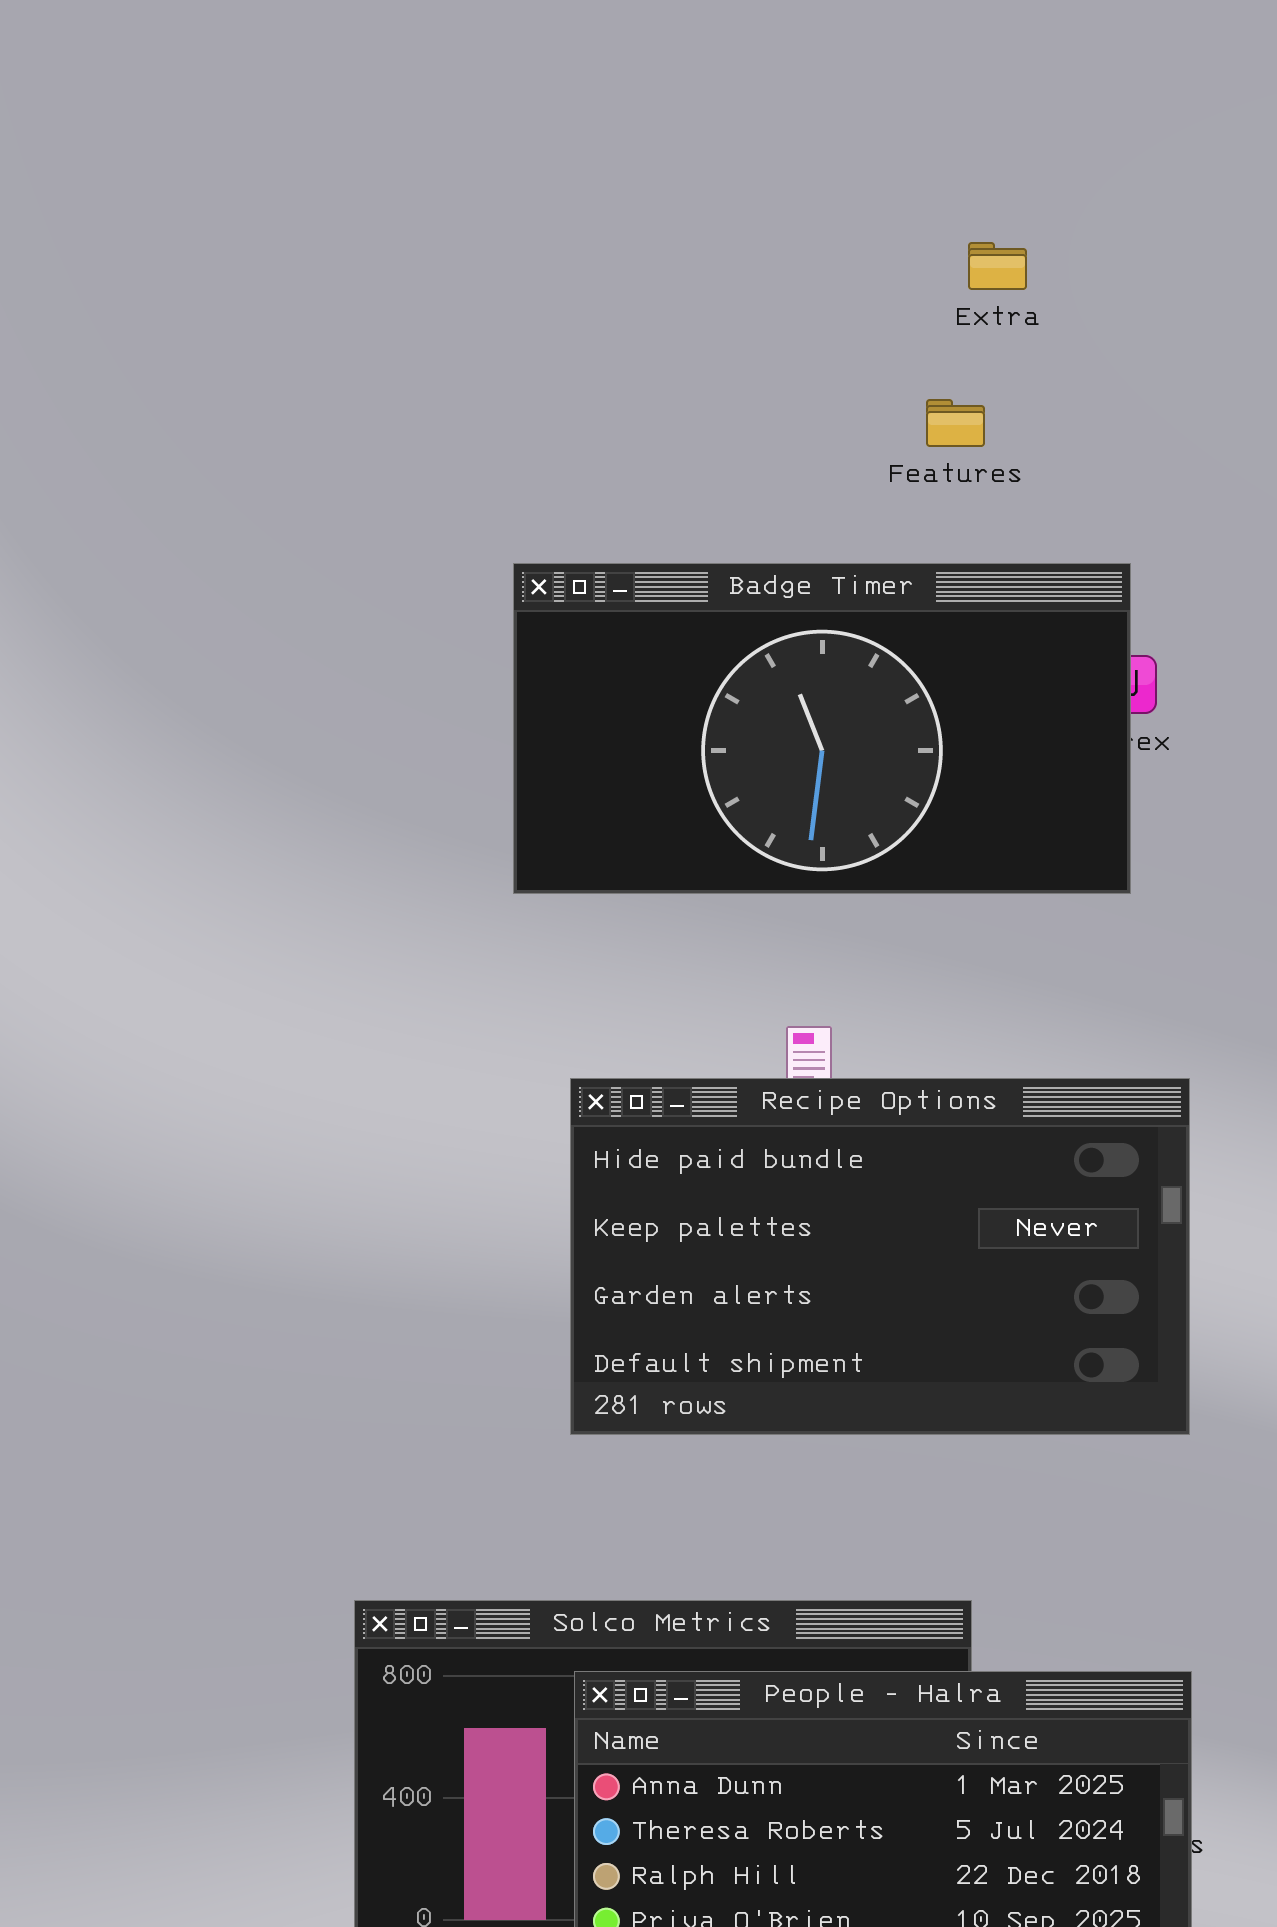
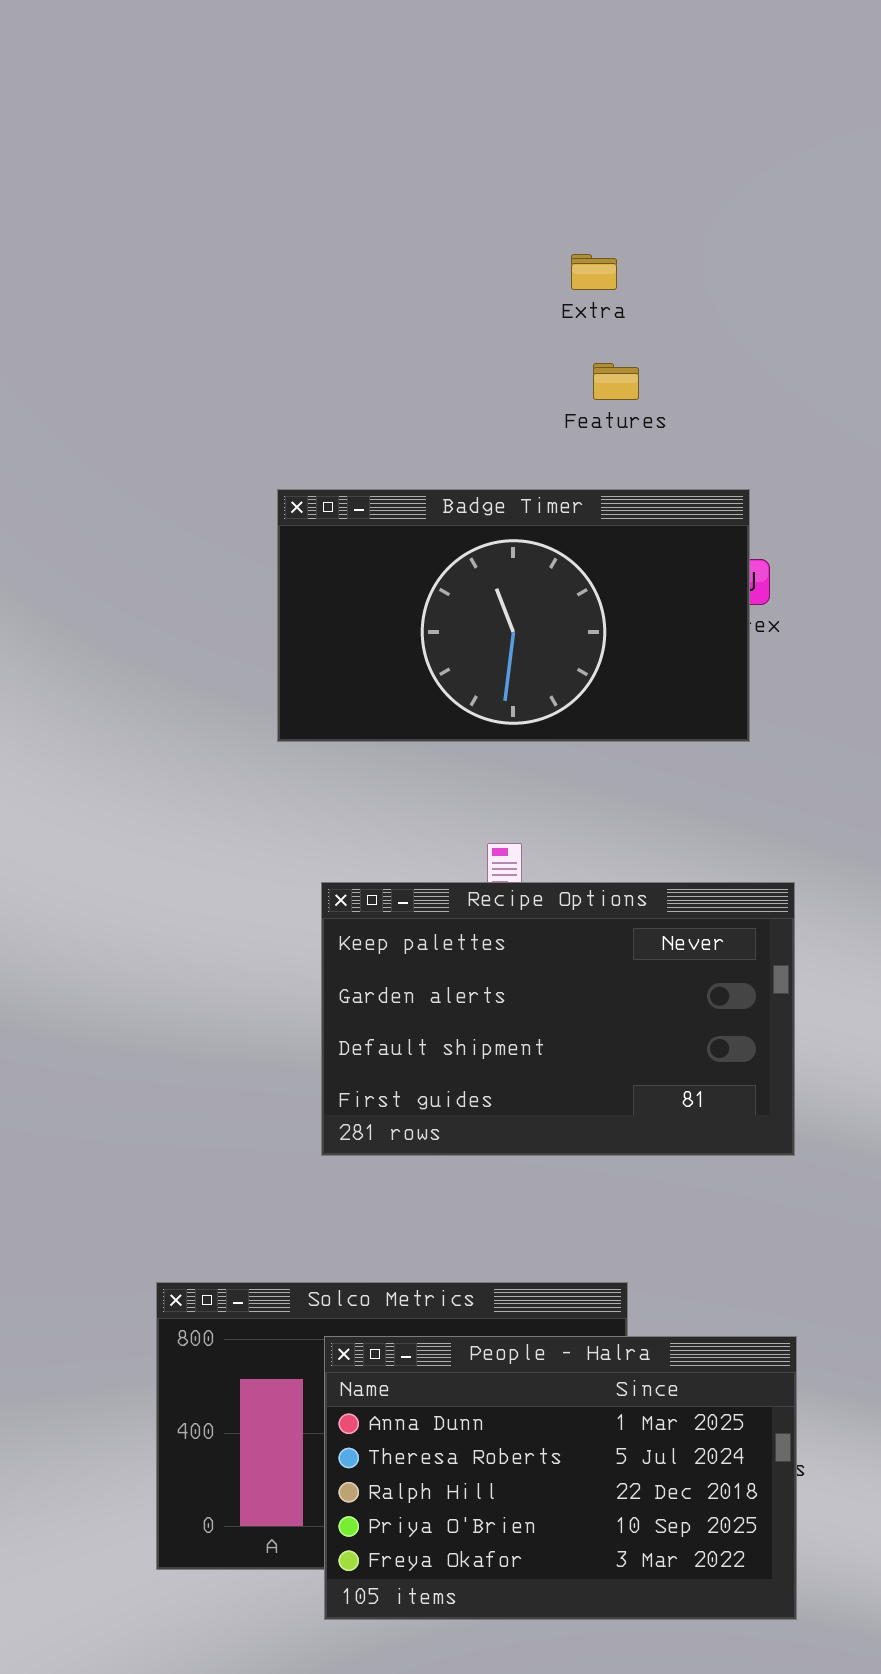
Extra: [968,242,1027,290] -> [571,254,617,290], moved
Recipe Options: [570,1078,1190,1435] -> [321,882,795,1156], scrolled down 1 row

